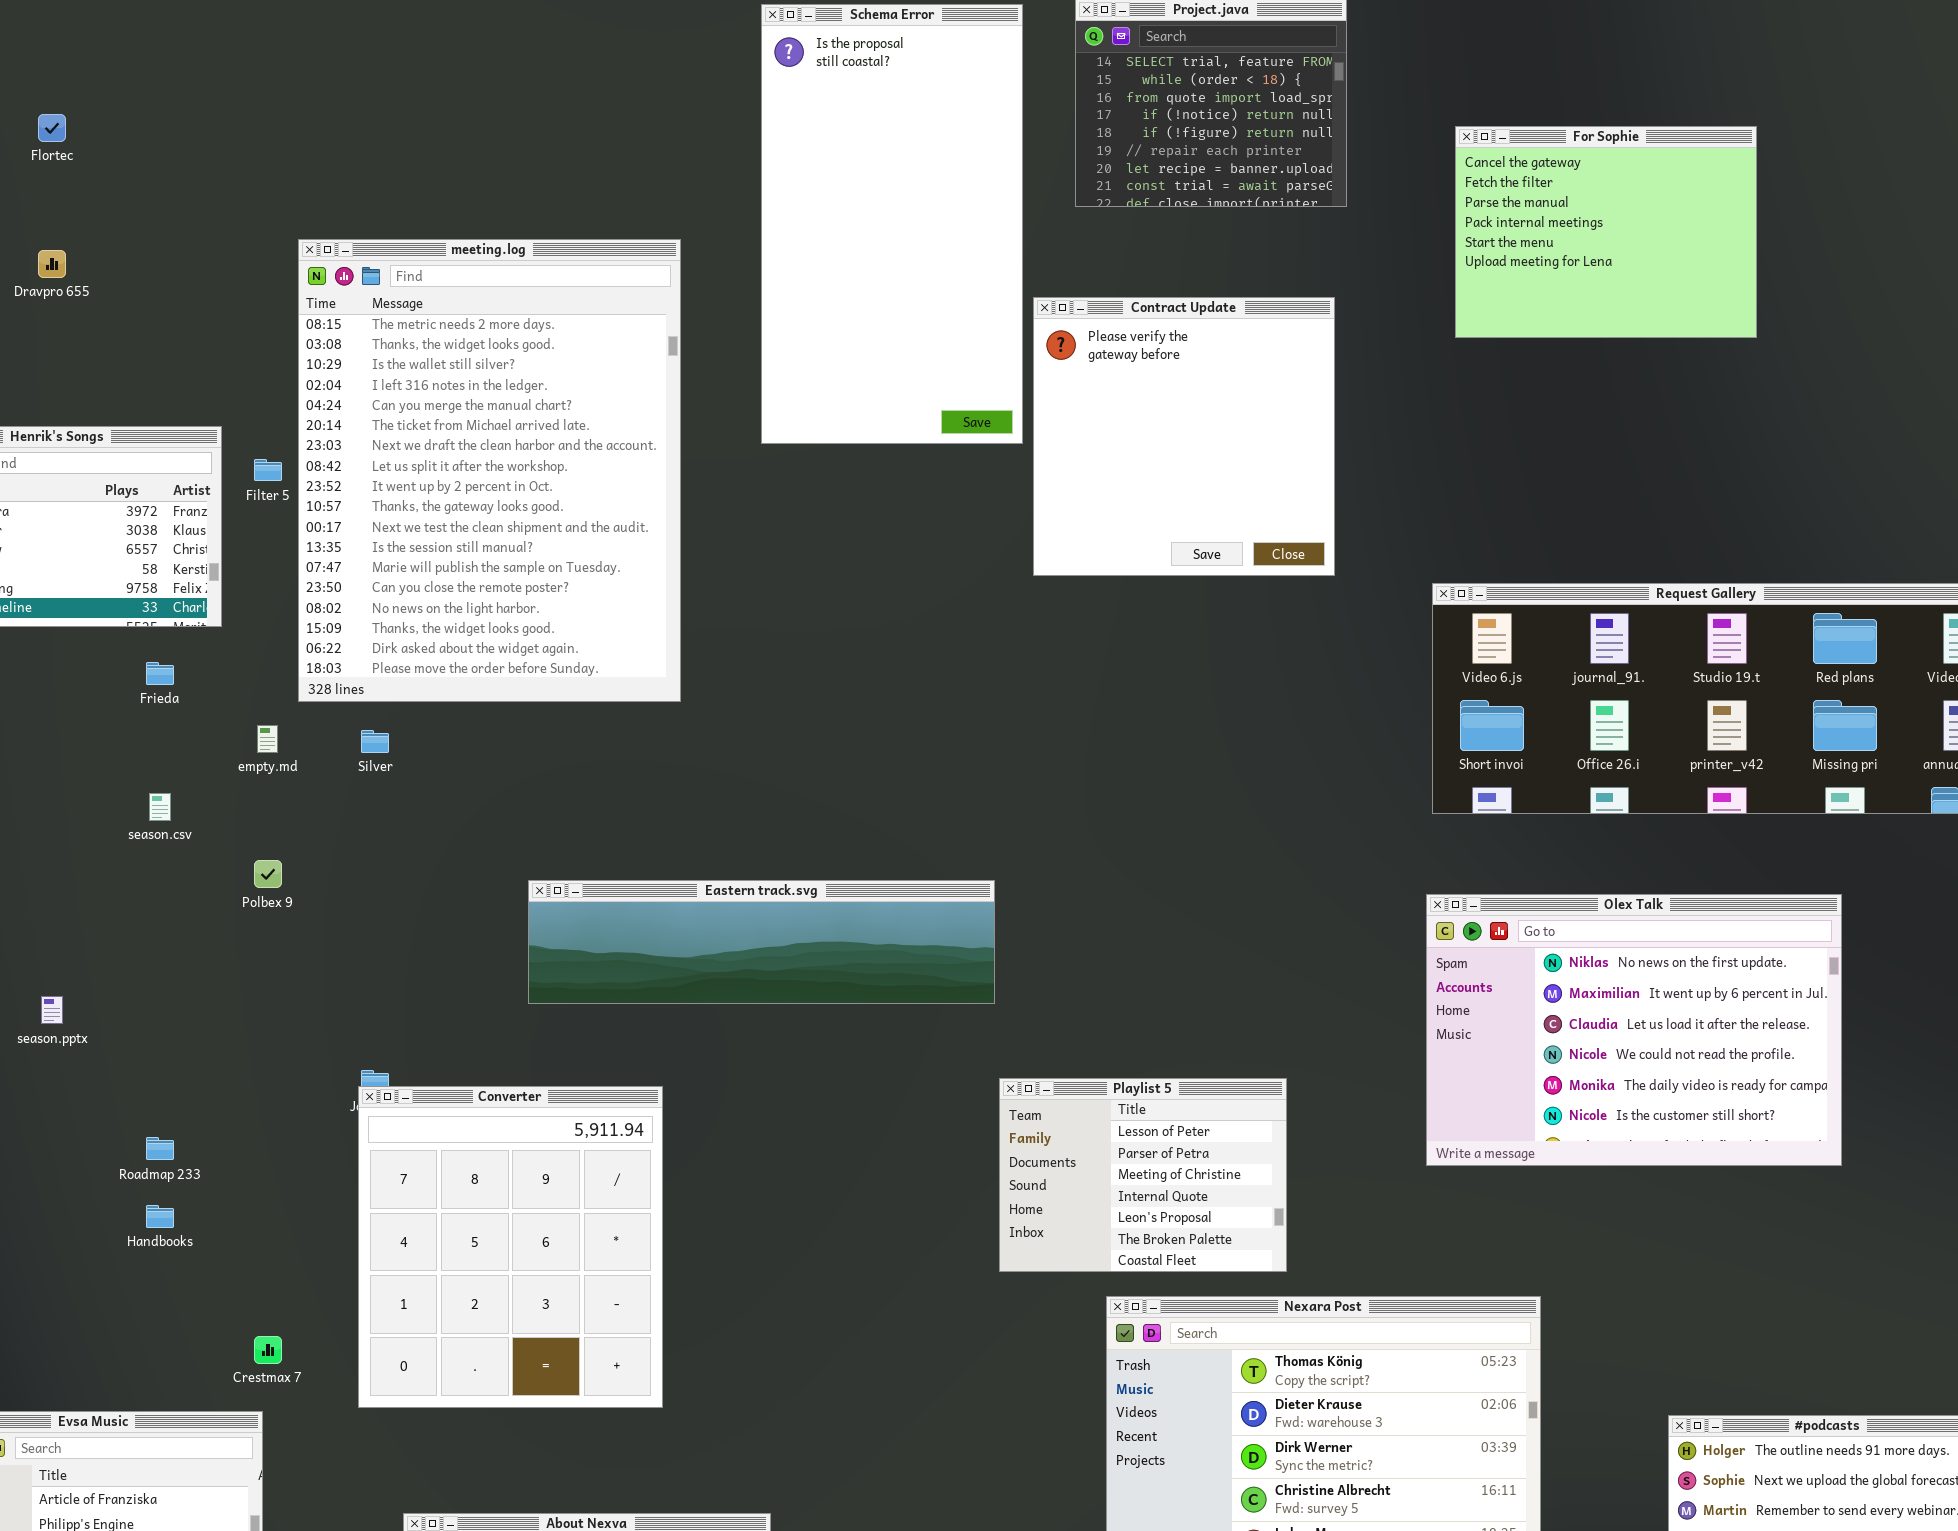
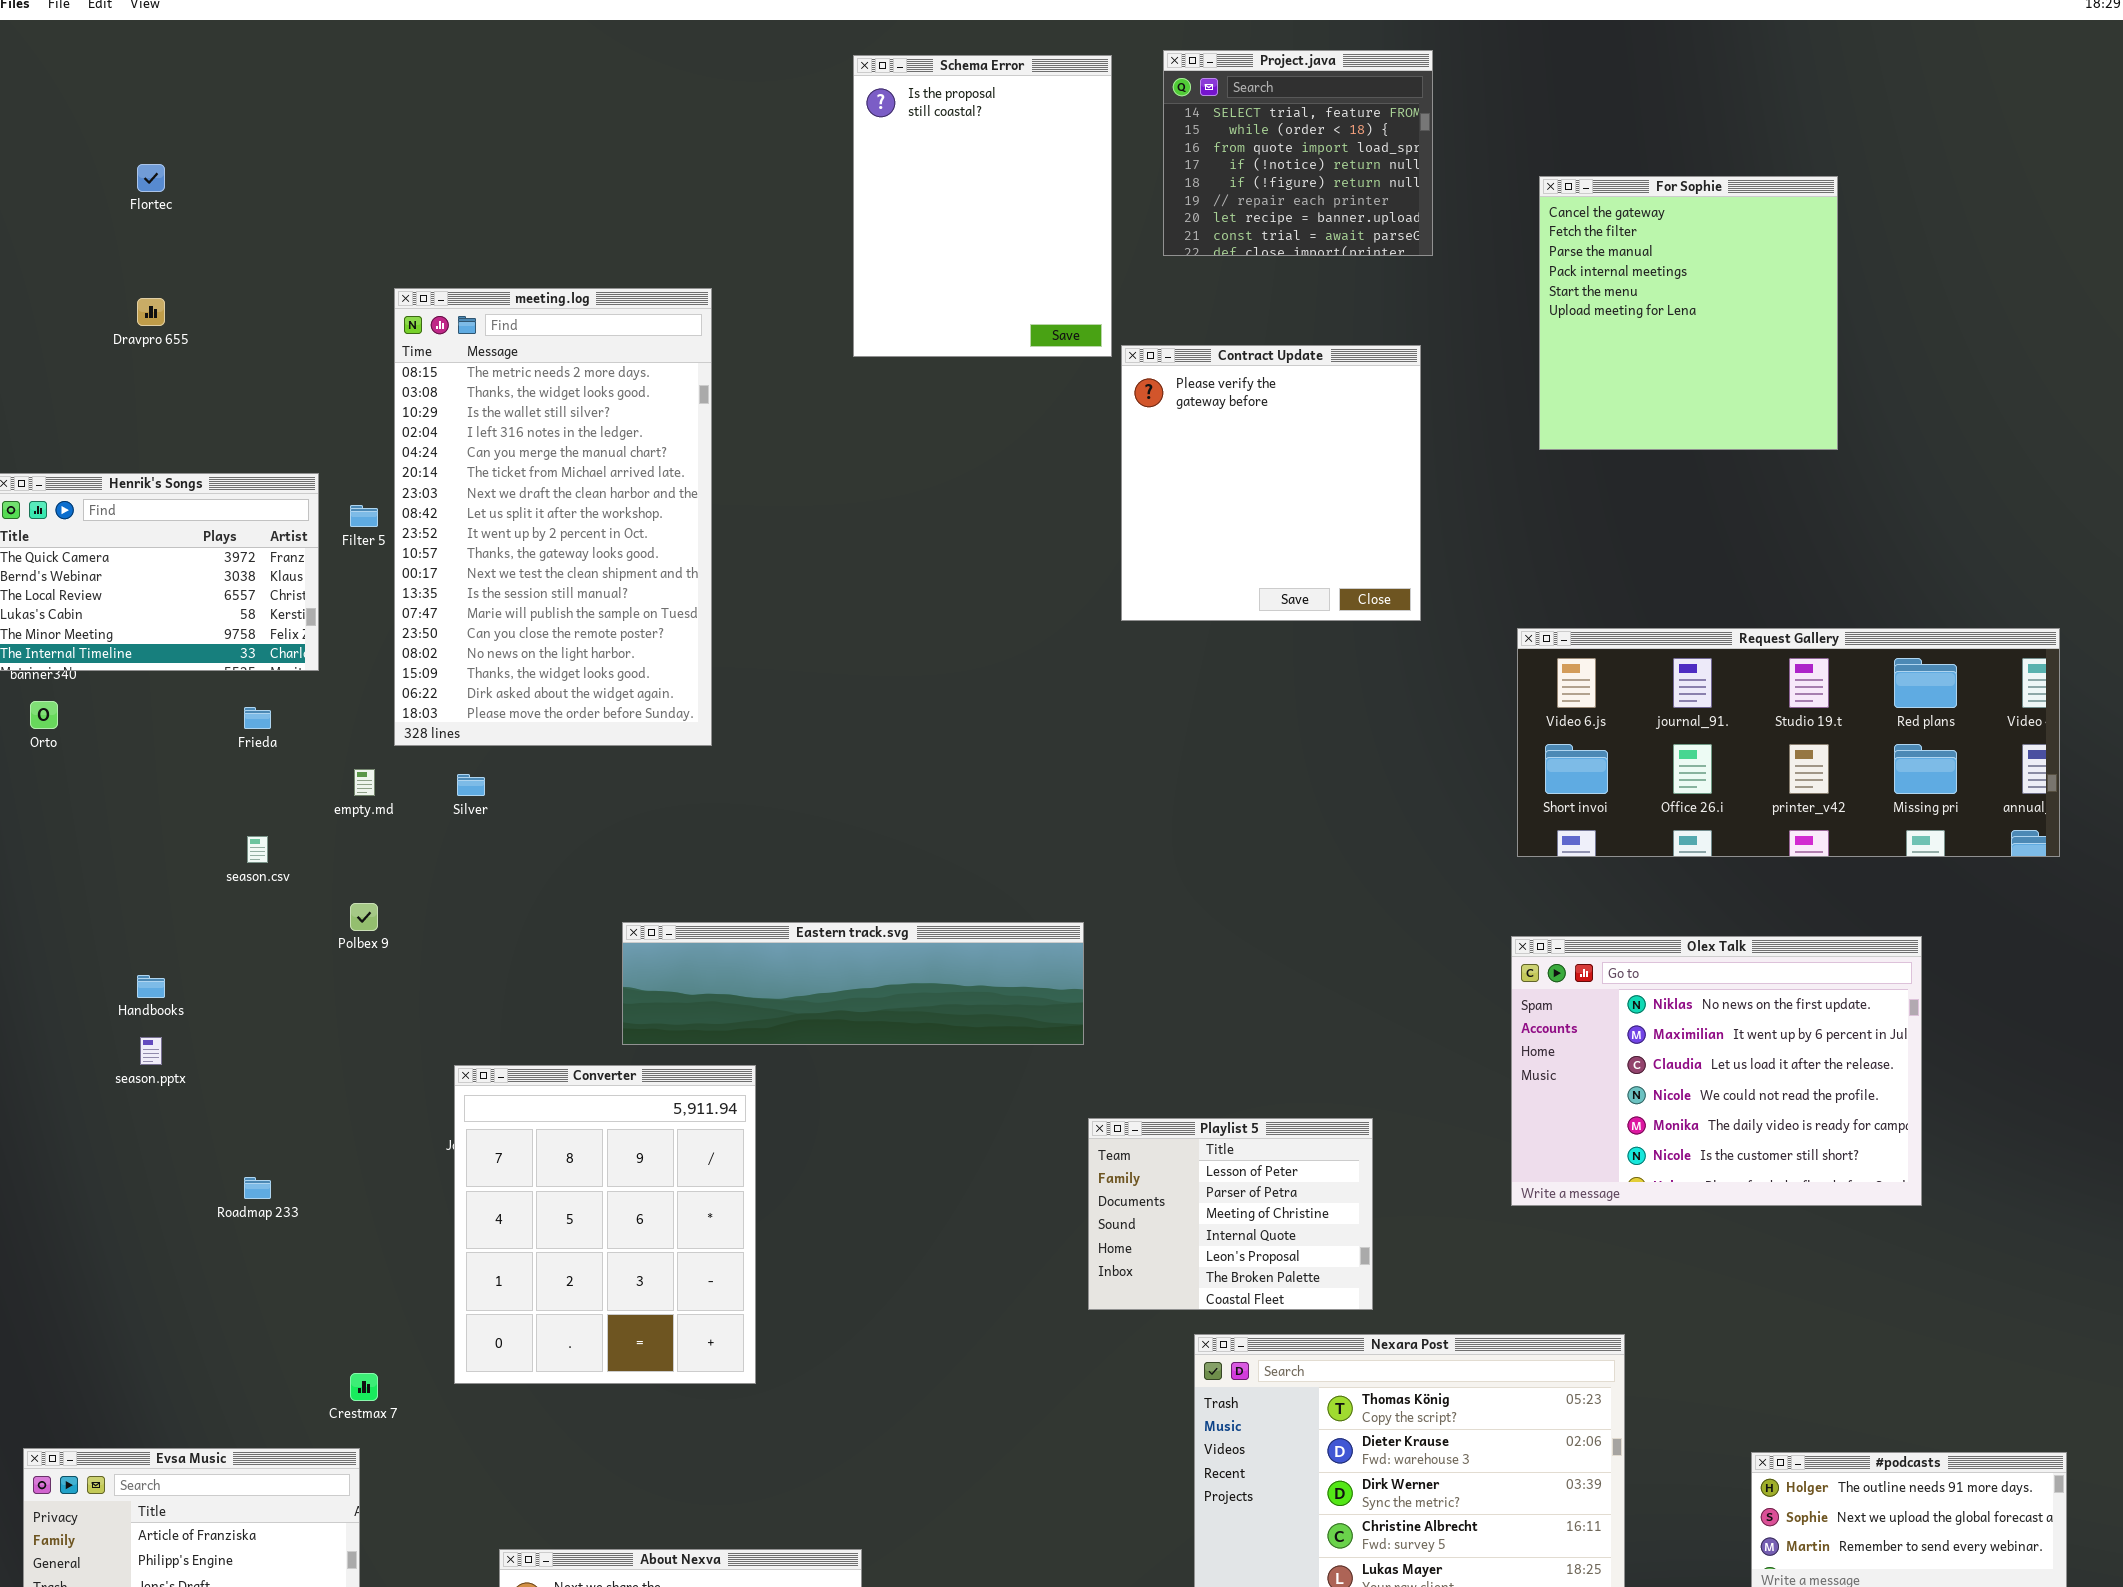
Schema Error: [761,4,1023,444] -> [853,55,1112,357], resized
For Sophie: [1455,126,1757,338] -> [1539,176,1838,450], resized
meeting.log: [298,239,681,702] -> [394,288,712,746], resized
Converter: [358,1086,663,1408] -> [454,1065,756,1384], moved
Handbooks: [146,1205,174,1228] -> [137,975,165,998], moved

